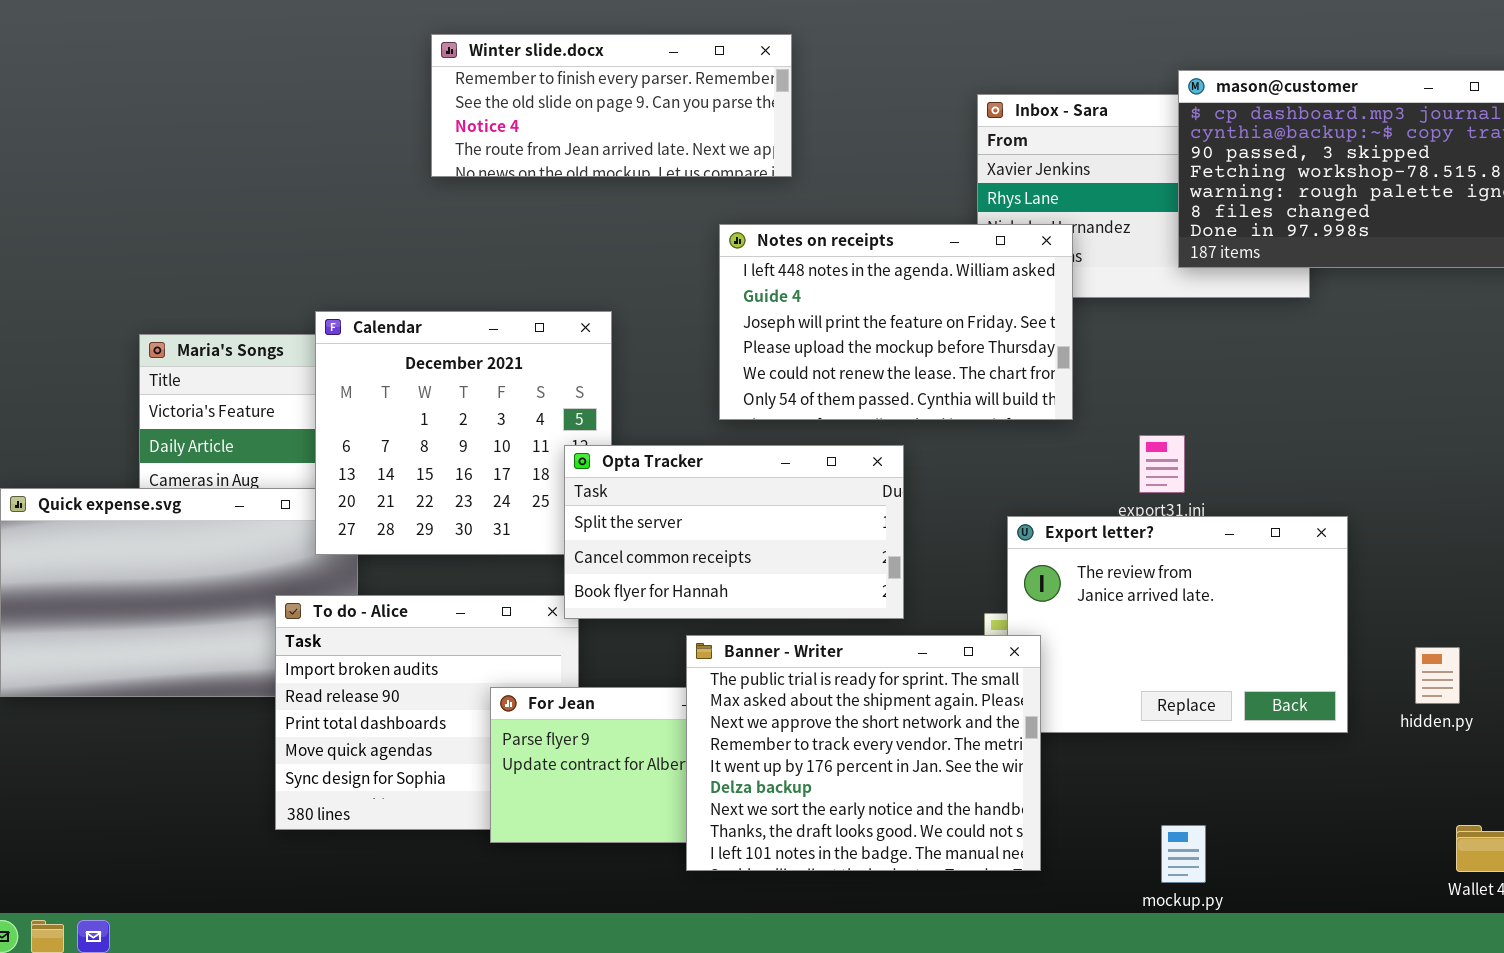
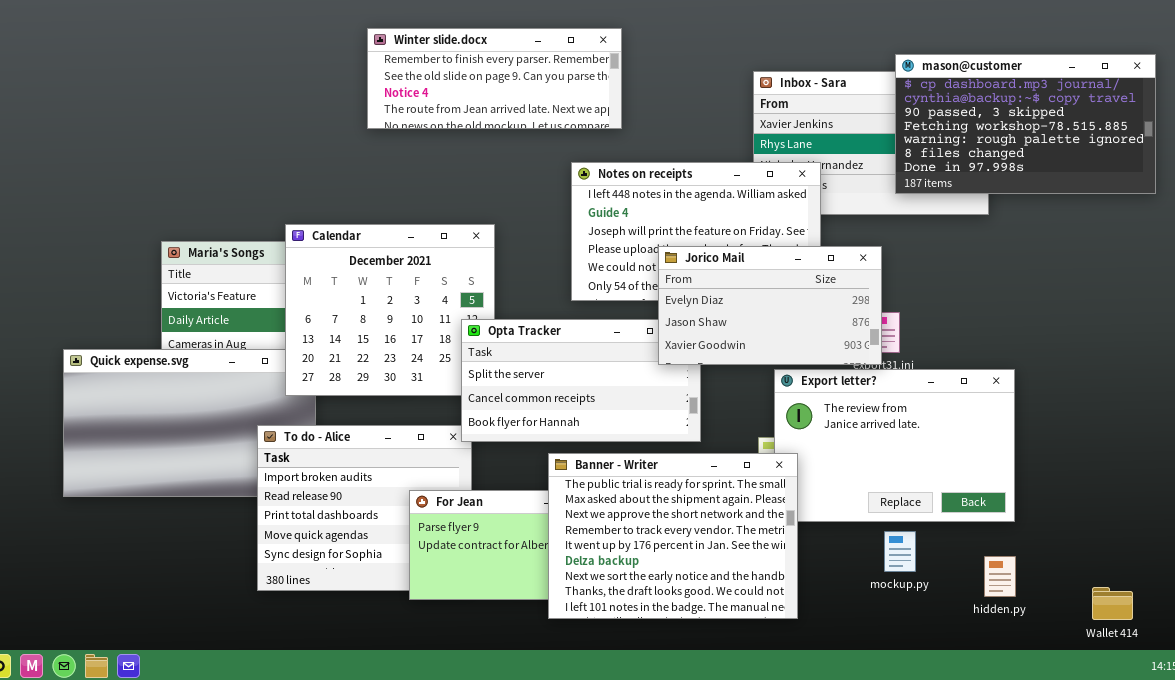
Jorico Mail: none -> [658,246,882,365], opened
hidden.py: [1415,647,1460,704] -> [984,556,1016,597], moved
mockup.py: [1161,825,1206,883] -> [884,531,916,572], moved

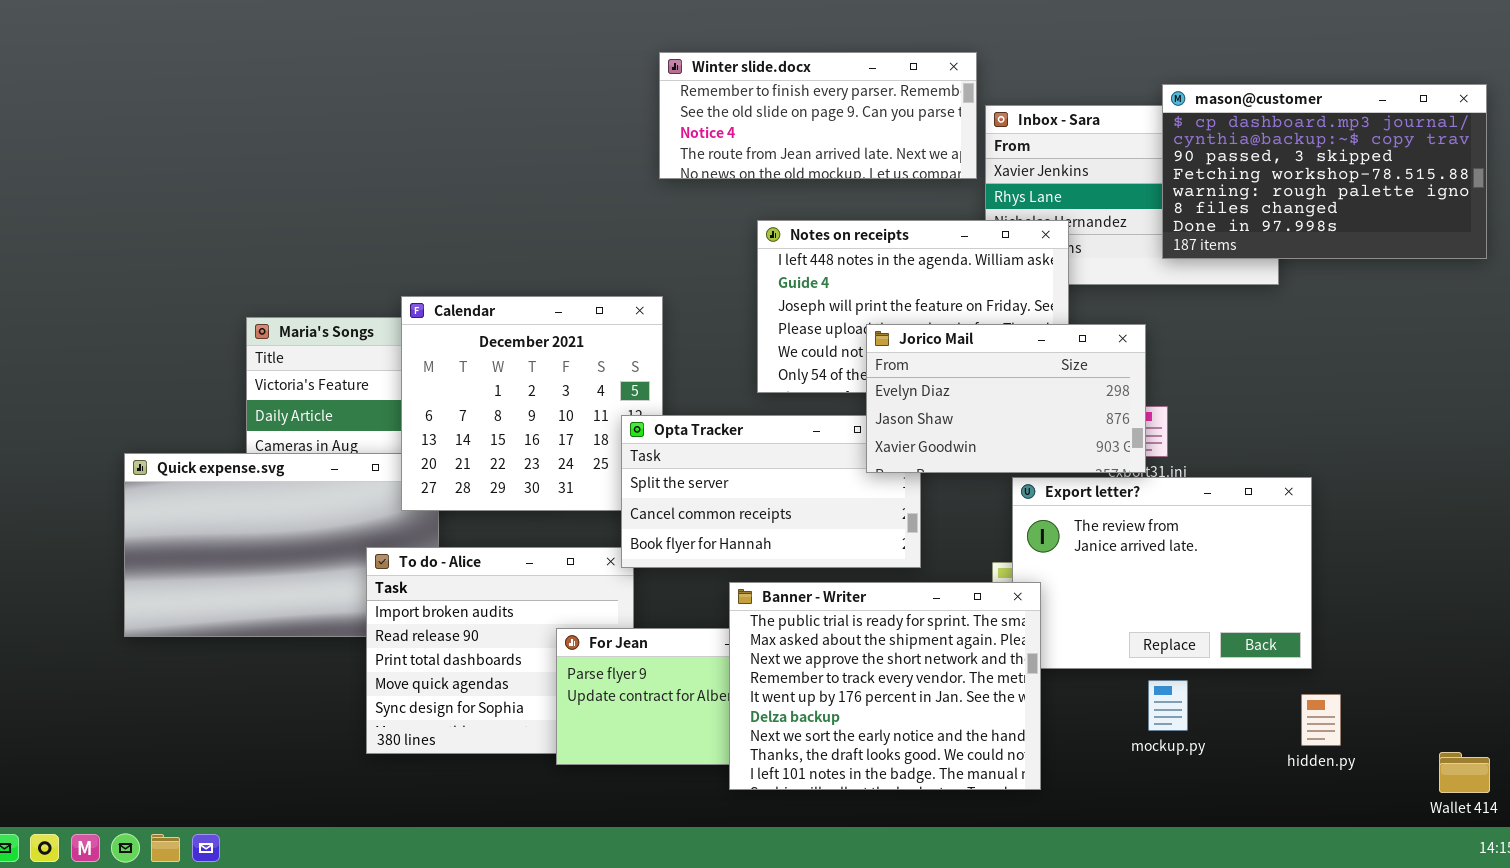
Winter slide.docx: [367,28,622,129] -> [659,52,977,179], moved
hidden.py: [984,556,1016,597] -> [1301,694,1341,746], moved
Wallet 414: [1092,587,1133,620] -> [1439,752,1490,793], moved

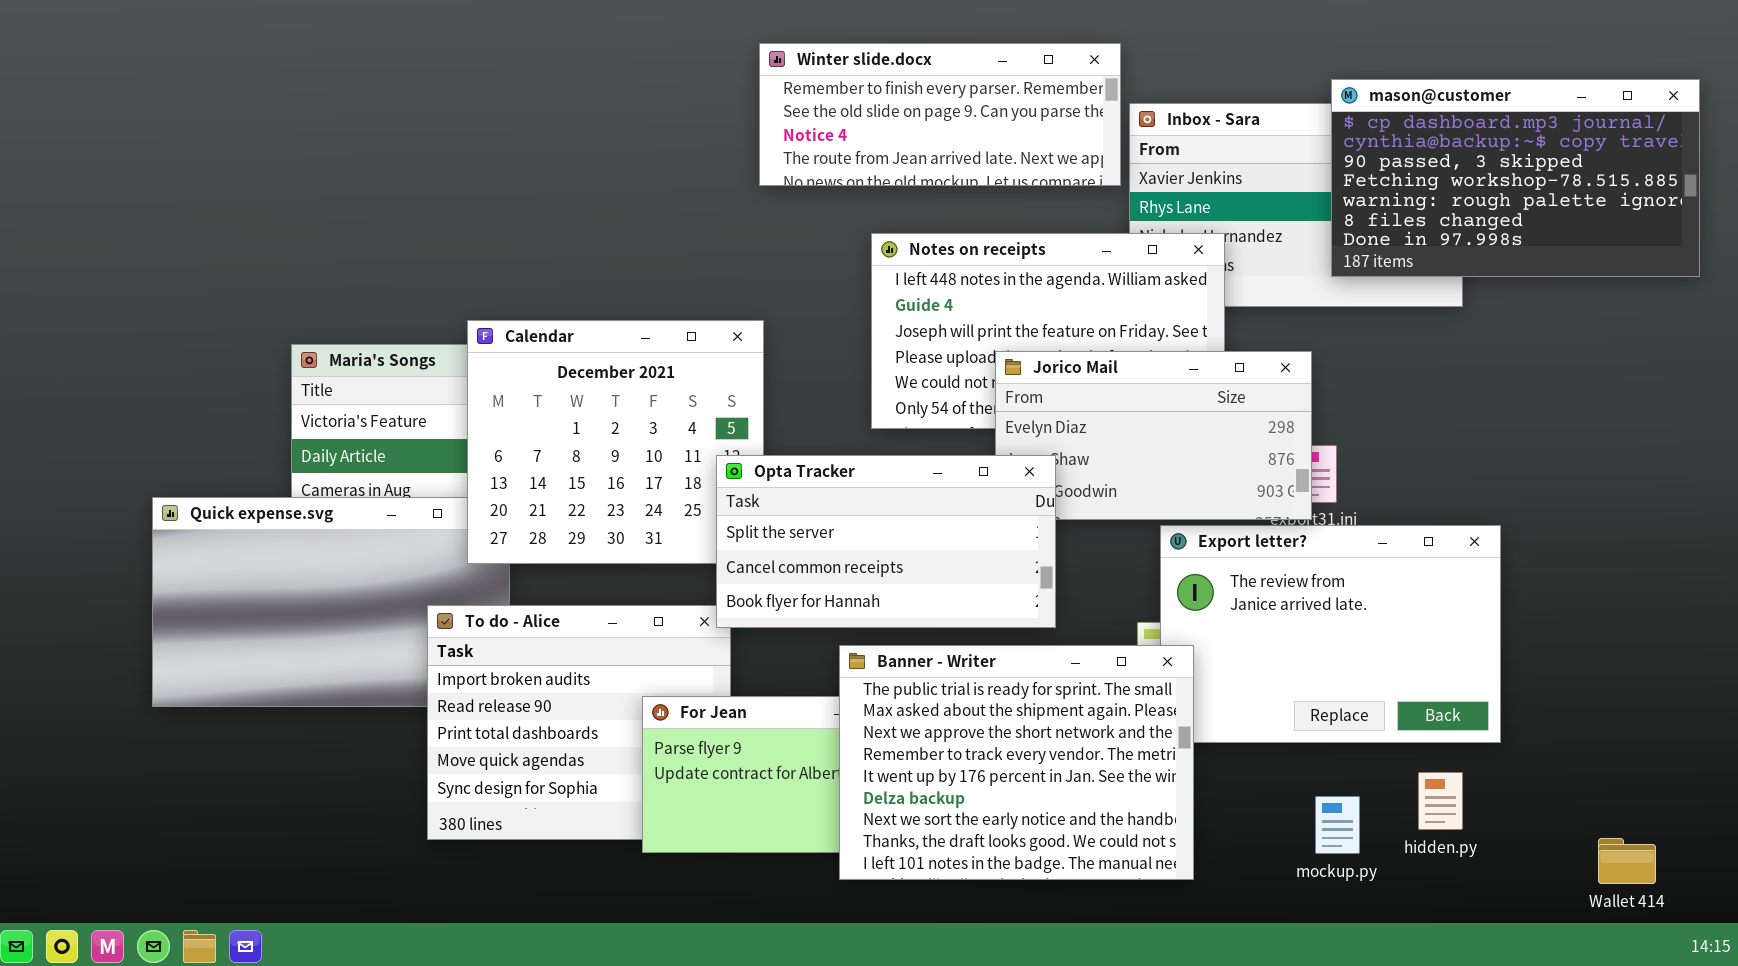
Opta Tracker: [621,415,921,568] -> [716,455,1056,628], raised
mockup.py: [1148,680,1188,731] -> [1315,796,1360,854], moved
hidden.py: [1301,694,1341,746] -> [1418,772,1463,830], moved
Wallet 414: [1439,752,1490,793] -> [1598,838,1656,884], moved

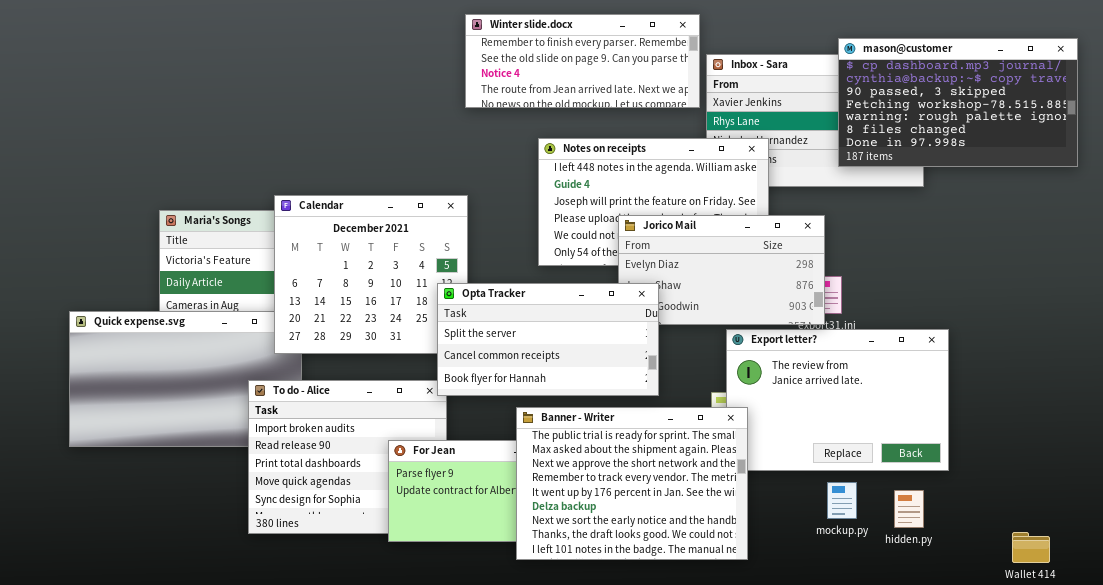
mockup.py: [1315,796,1360,854] -> [827,482,857,519], moved

